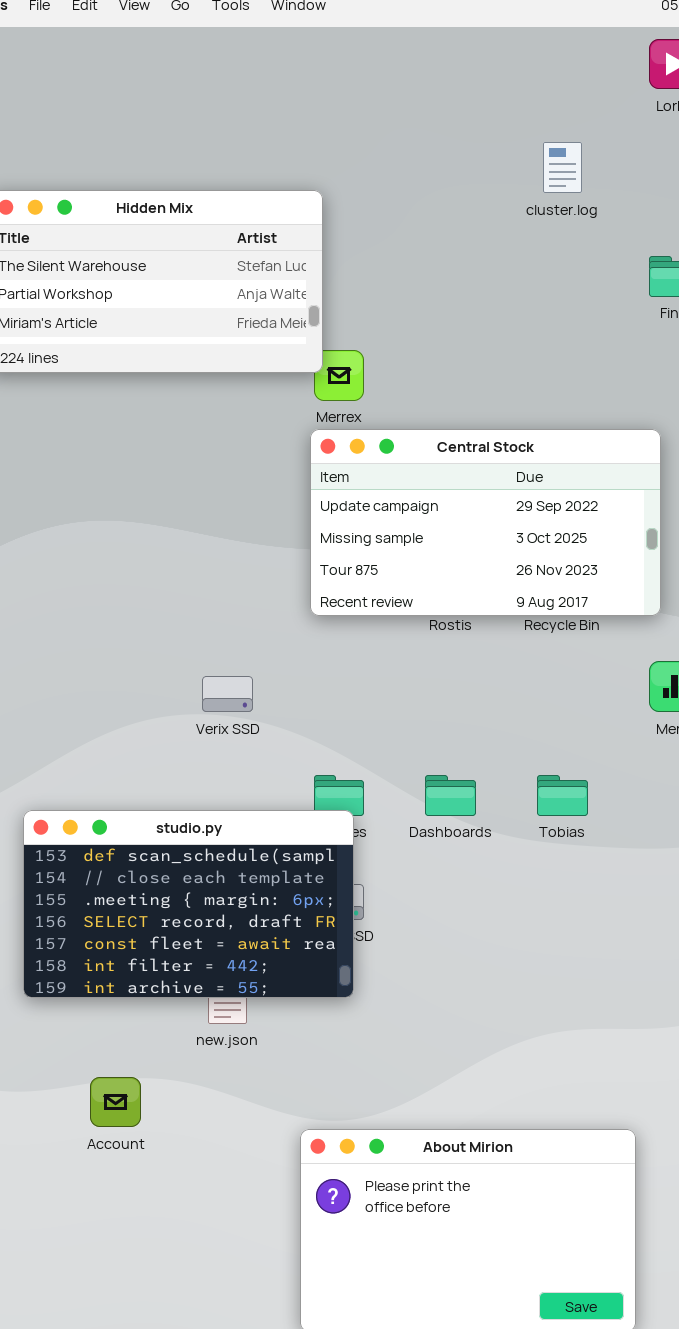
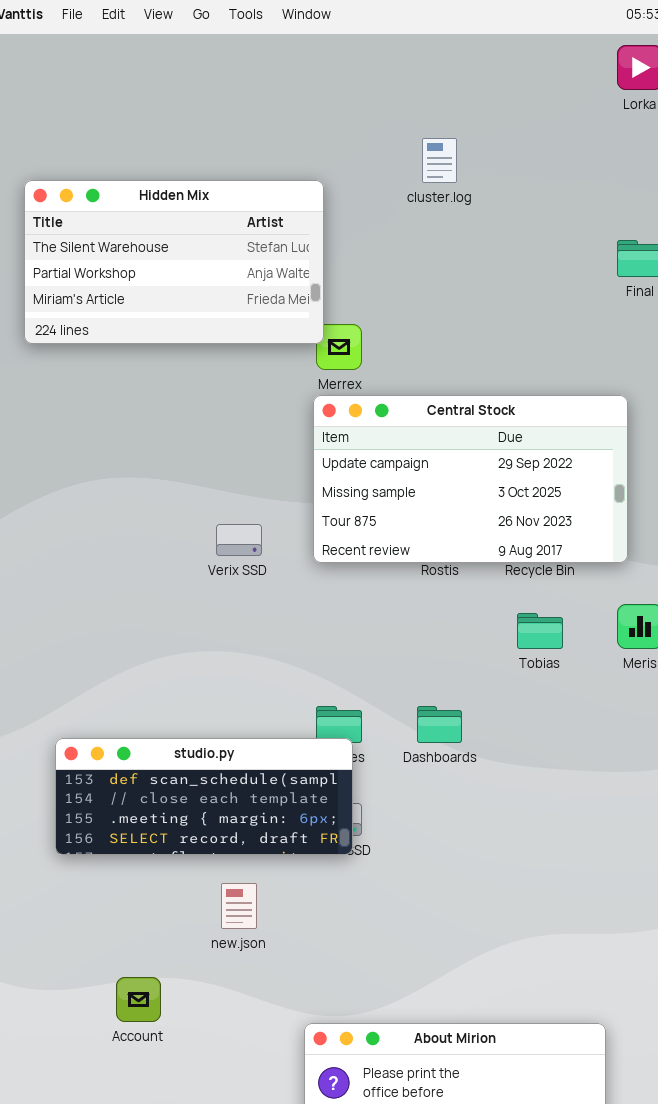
cluster.log: [543,142,582,193] -> [422,138,457,183], moved
Verix SSD: [202,676,253,712] -> [216,524,262,556], moved
Tobias: [537,775,588,816] -> [517,613,563,649], moved
studio.py: [23,810,354,998] -> [55,738,353,855], resized

